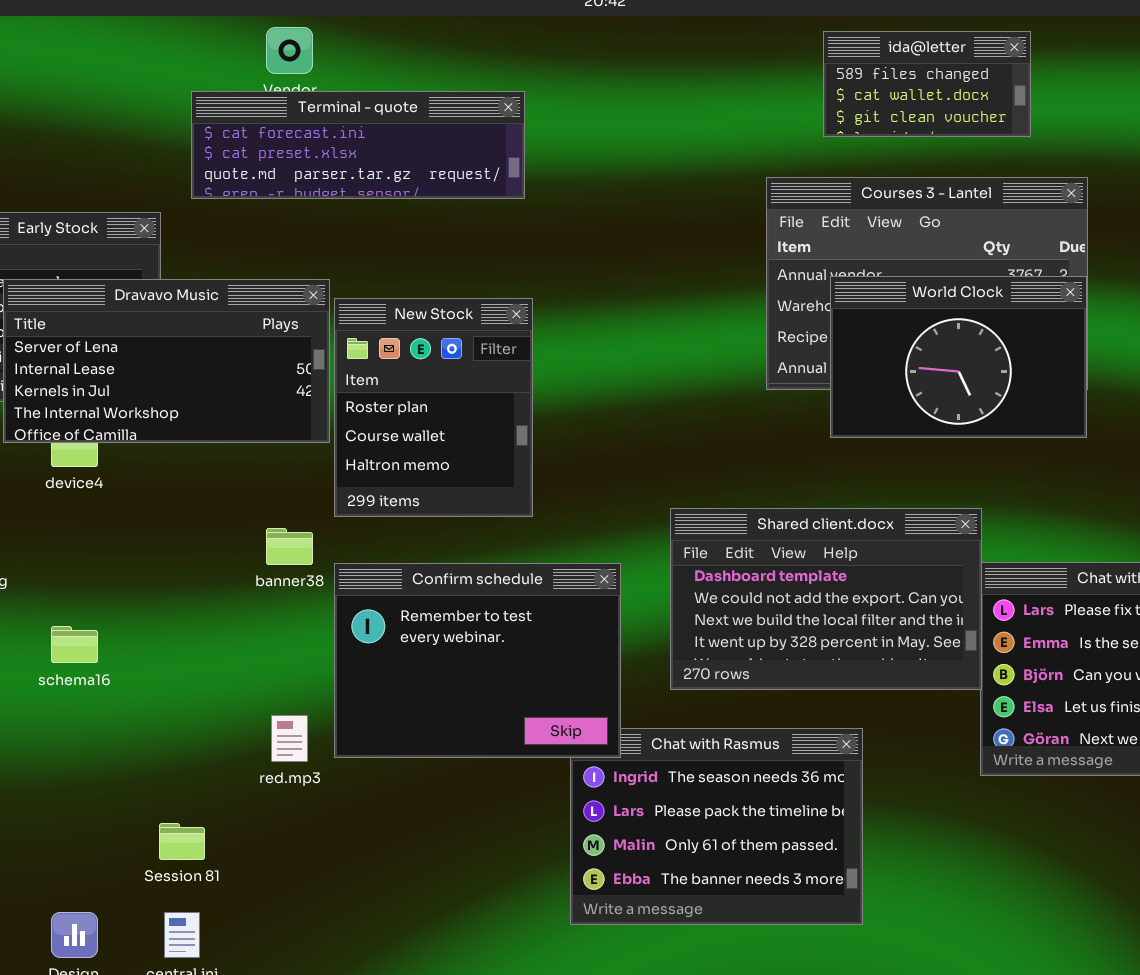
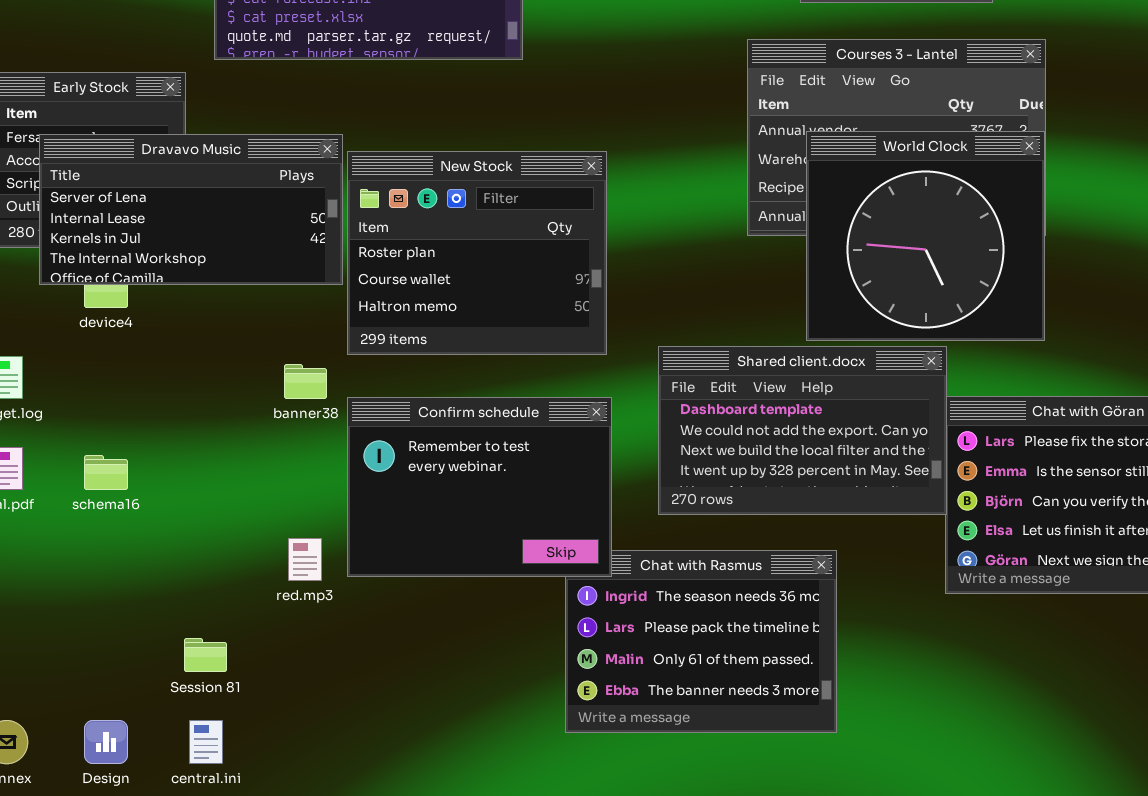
World Clock: [830,276,1087,438] -> [806,131,1045,341], resized
New Stock: [334,298,533,517] -> [347,151,607,355], resized

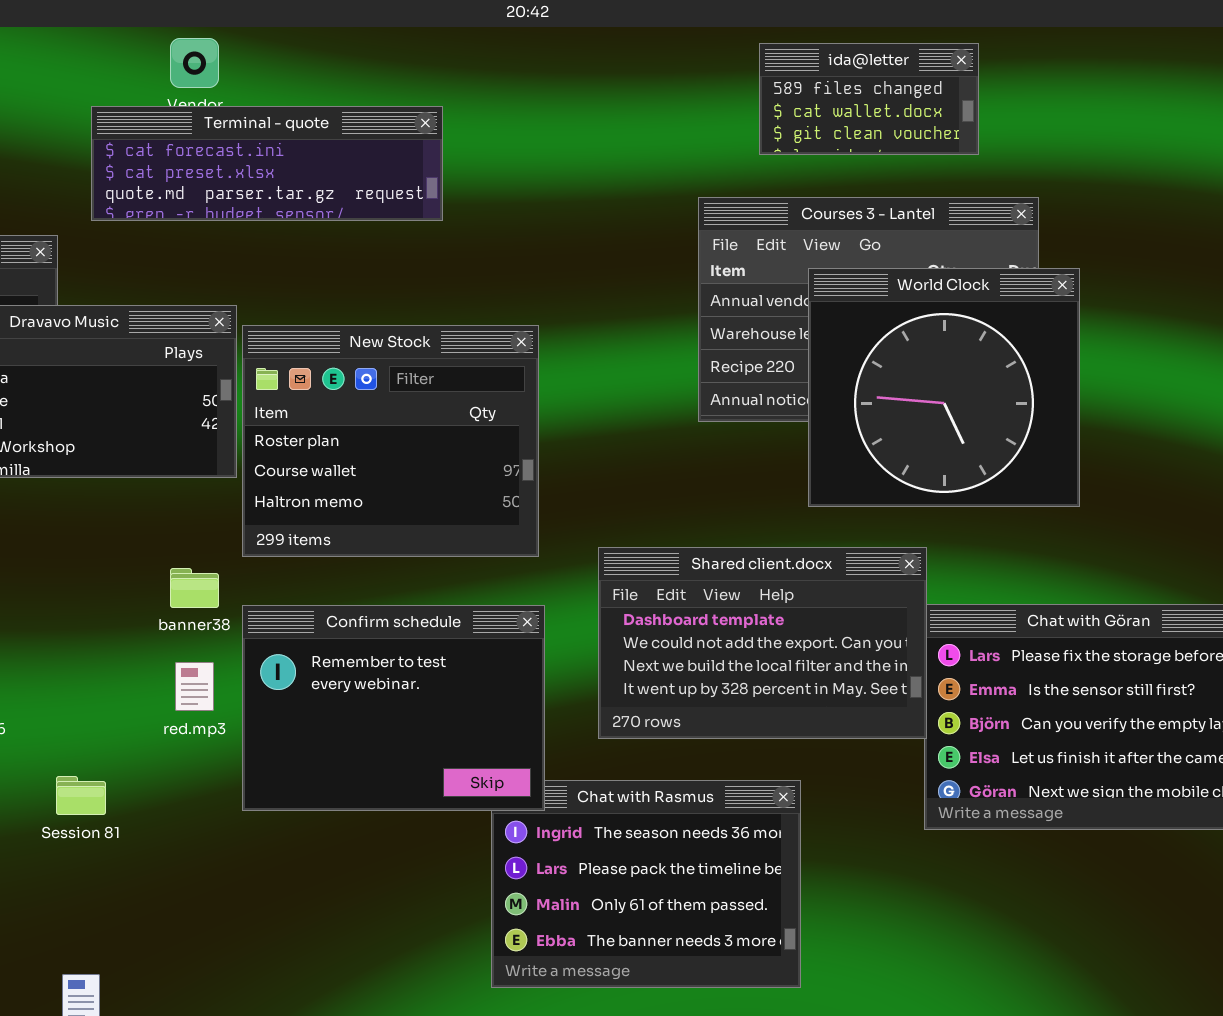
World Clock: [806,131,1045,341] -> [808,268,1080,507], moved
red.mp3: [288,538,322,581] -> [175,662,214,711], moved
Session 81: [184,638,227,672] -> [56,776,106,815], moved

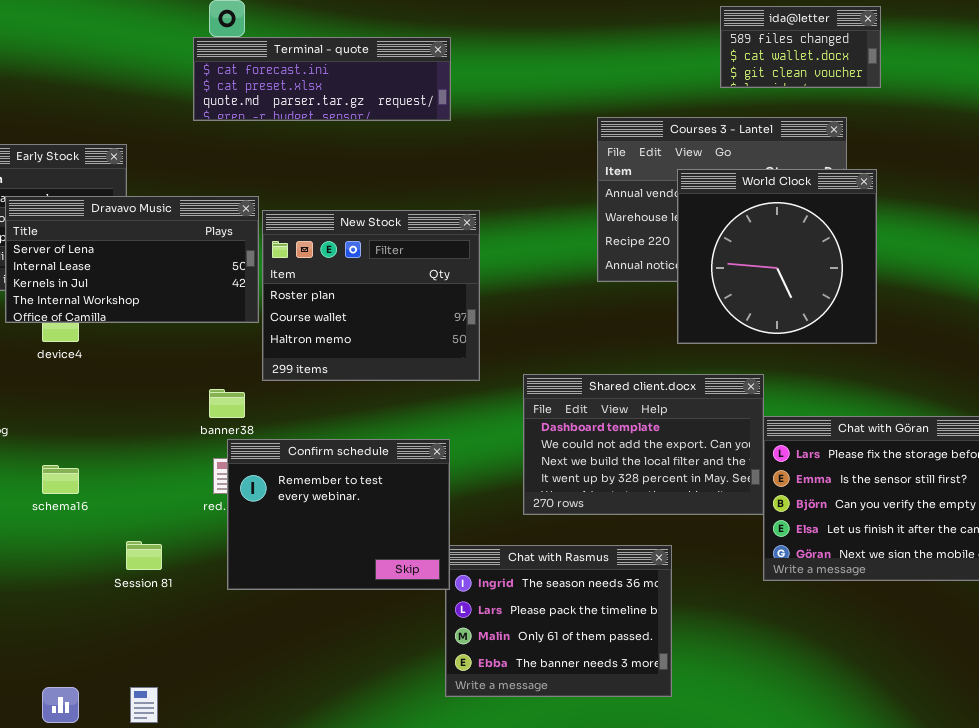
ida@letter: [759,43,979,155] -> [720,6,881,88], moved
Terminal - quote: [91,106,443,221] -> [193,37,451,121], moved
Confirm schedule: [242,605,545,811] -> [227,439,450,590], moved

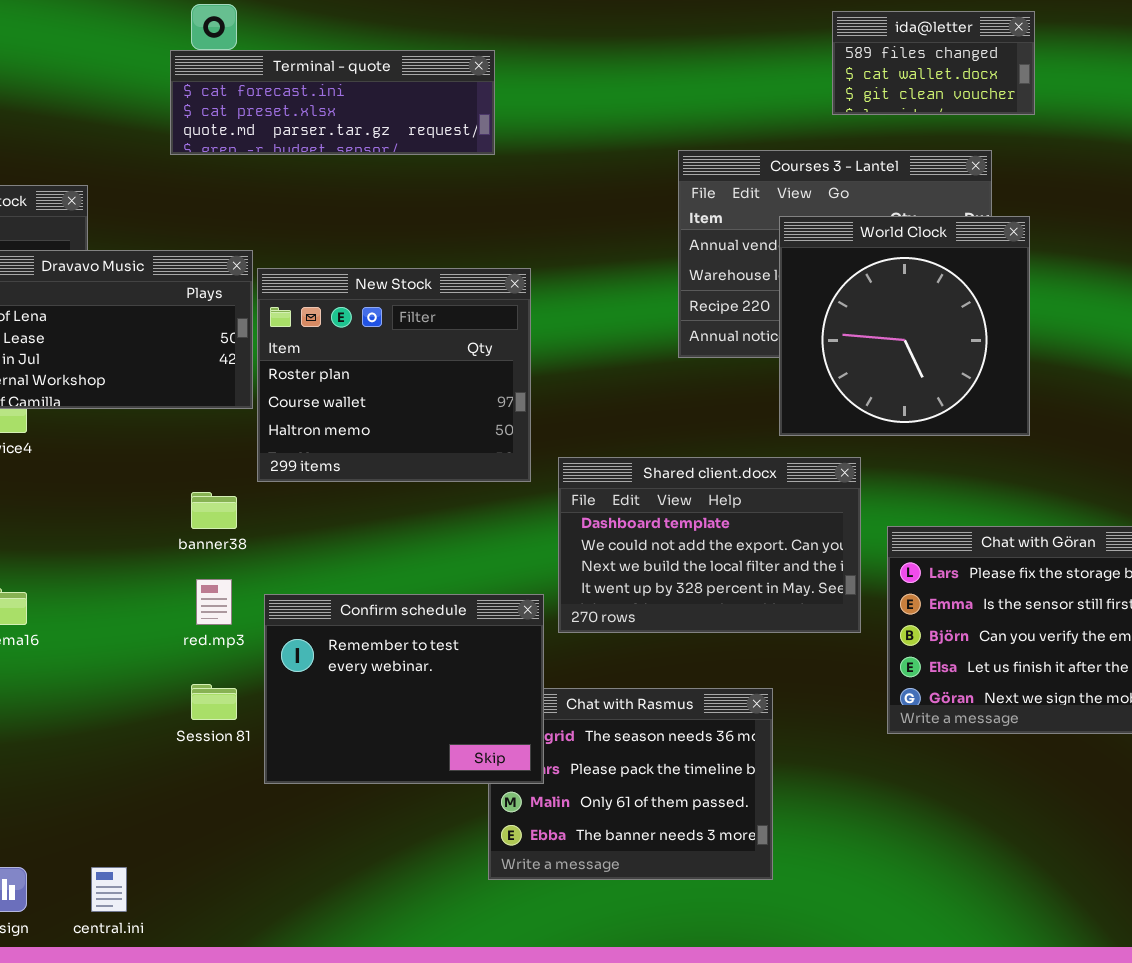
Shared client.docx: [523,374,764,515] -> [558,457,861,633], moved
Confirm schedule: [227,439,450,590] -> [264,594,544,784], moved
Session 81: [126,541,162,570] -> [191,684,237,720], moved

